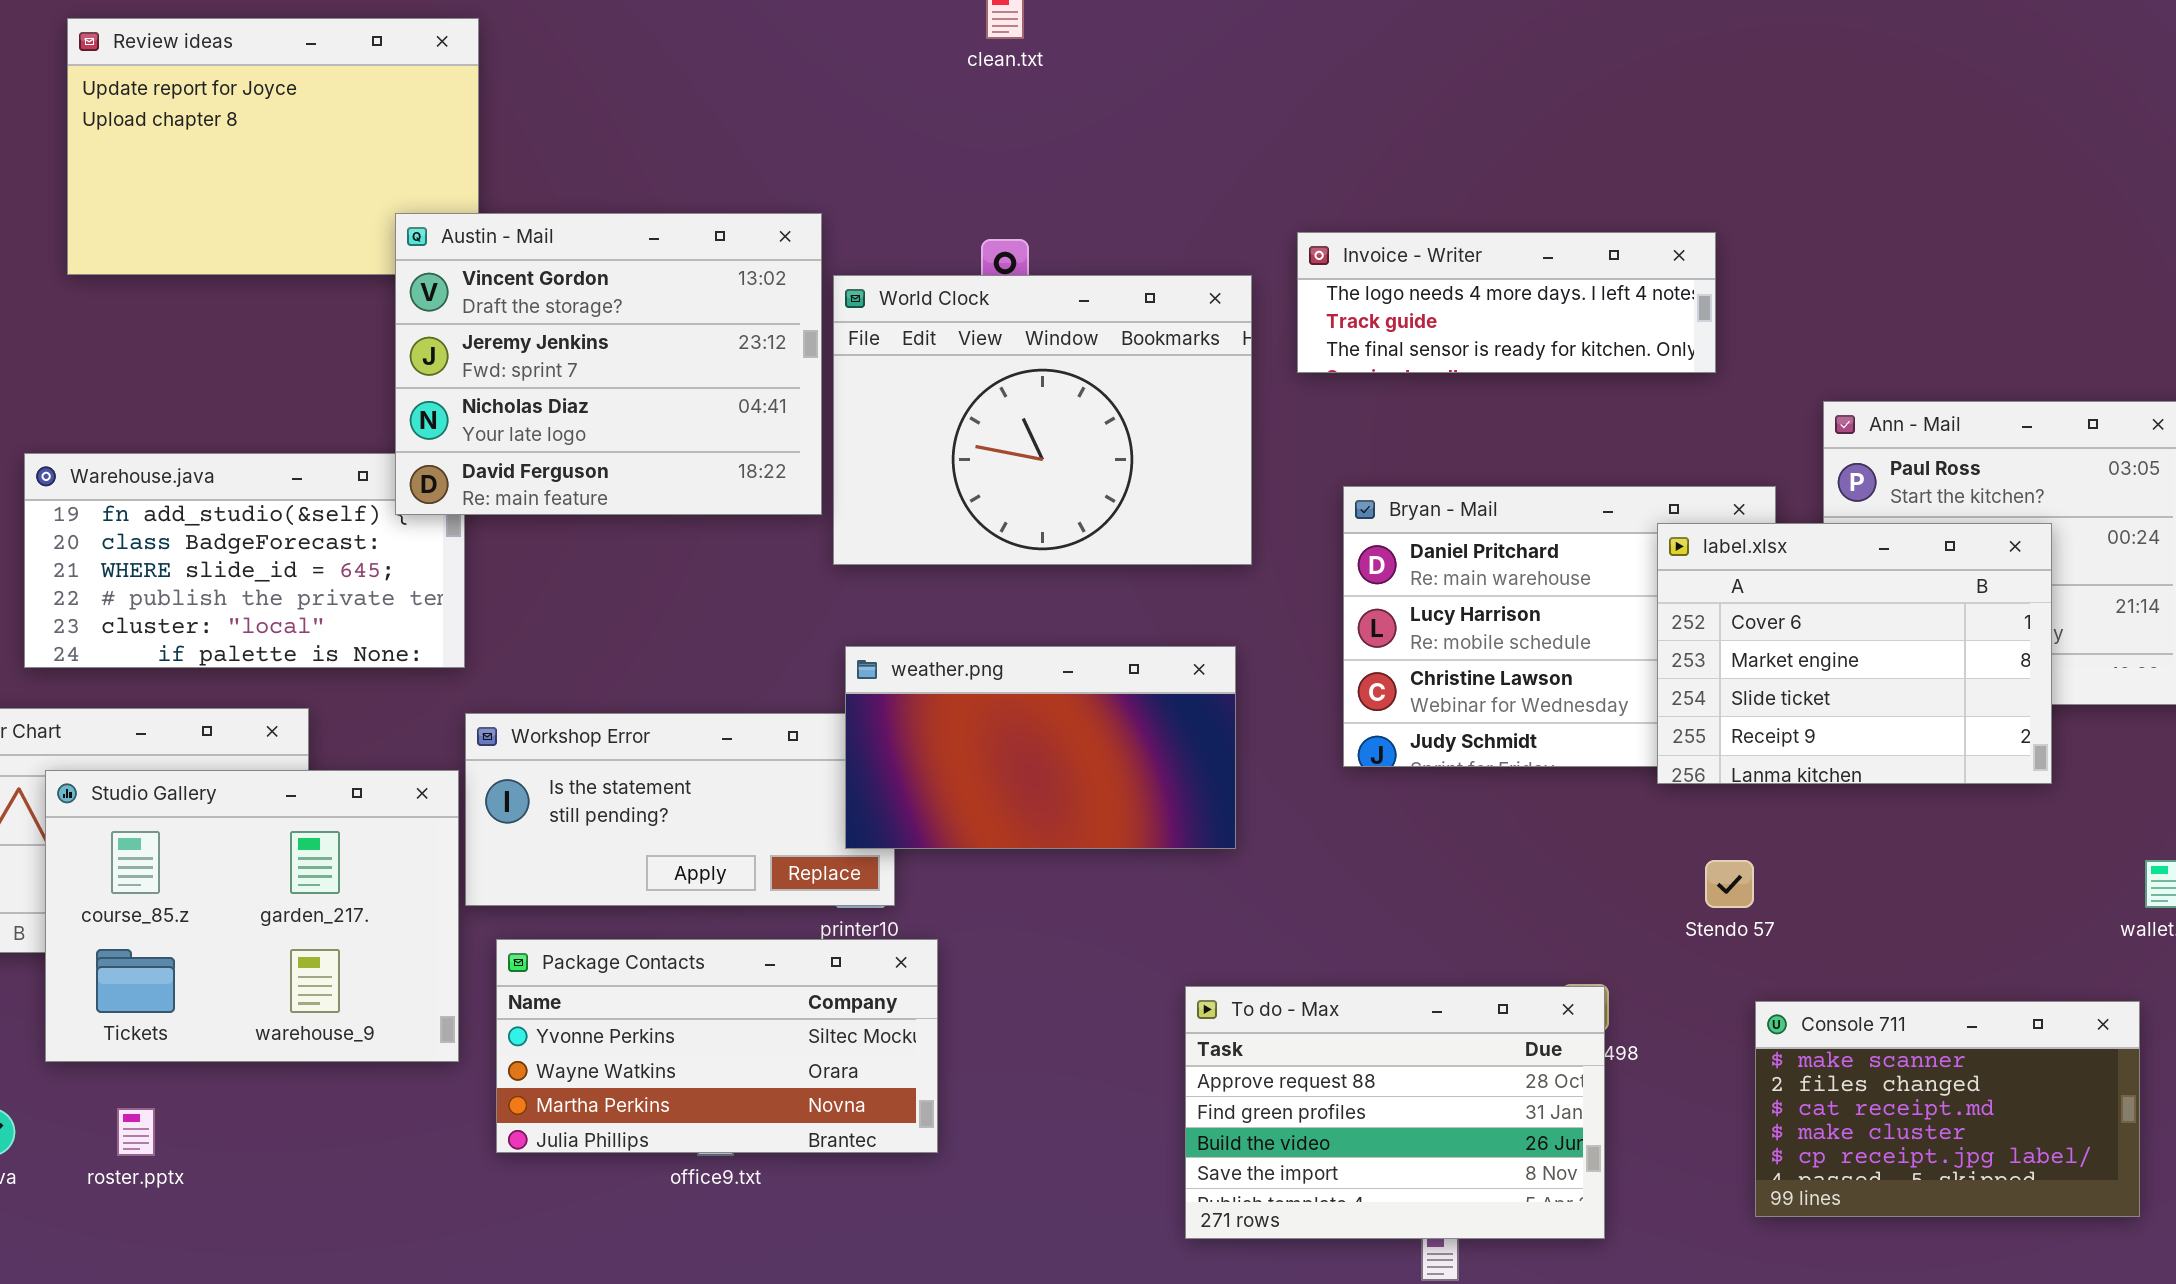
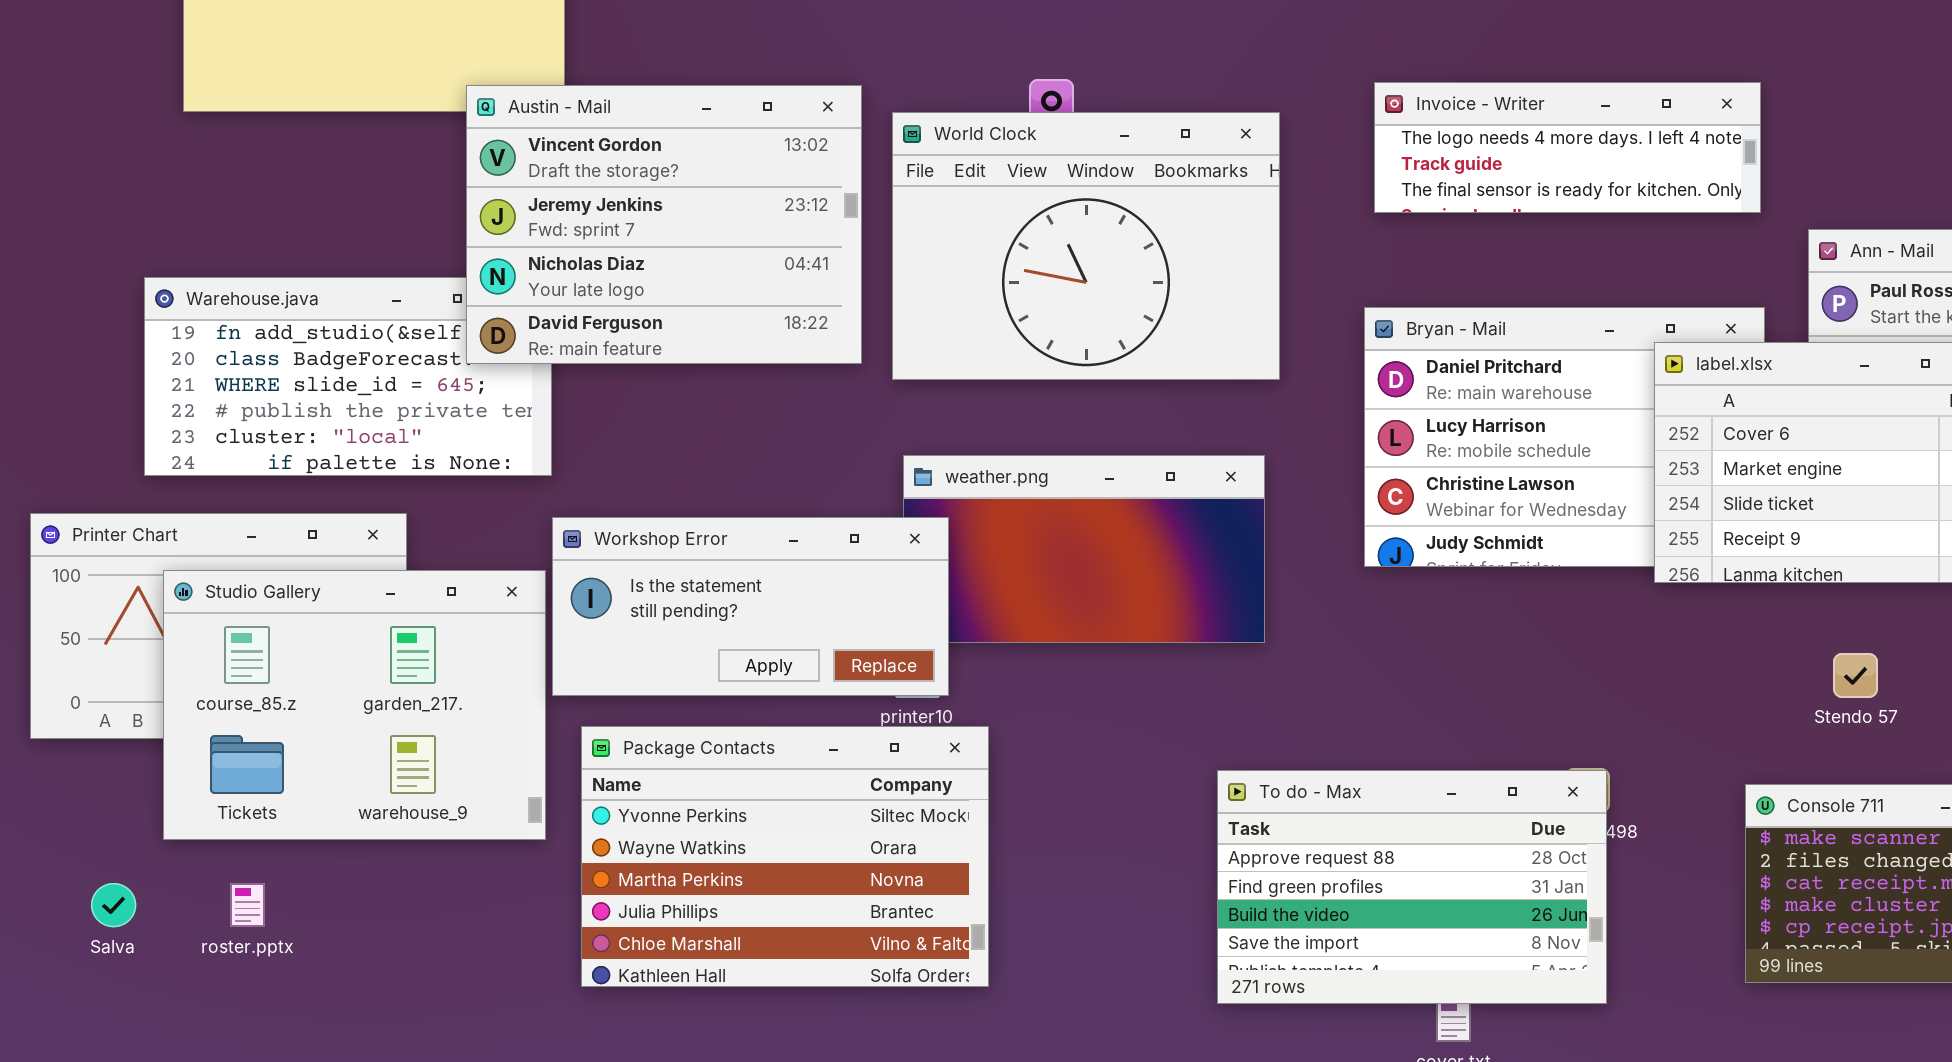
Austin - Mail: [395,213,822,515] -> [466,85,862,364], moved
Invoice - Writer: [1297,232,1716,373] -> [1374,82,1761,213], moved
Workshop Error: [465,713,895,906] -> [552,517,949,696], raised
Stendo 57: [1705,860,1754,908] -> [1833,653,1878,698], moved
Package Contacts: [496,939,938,1153] -> [581,726,989,987], resized

